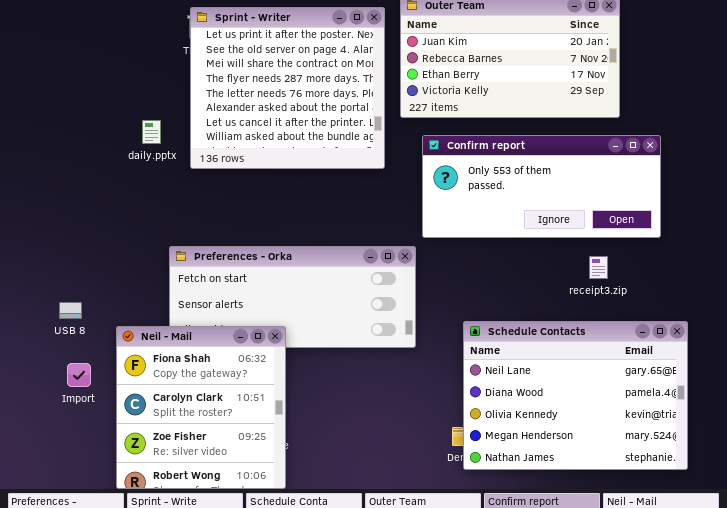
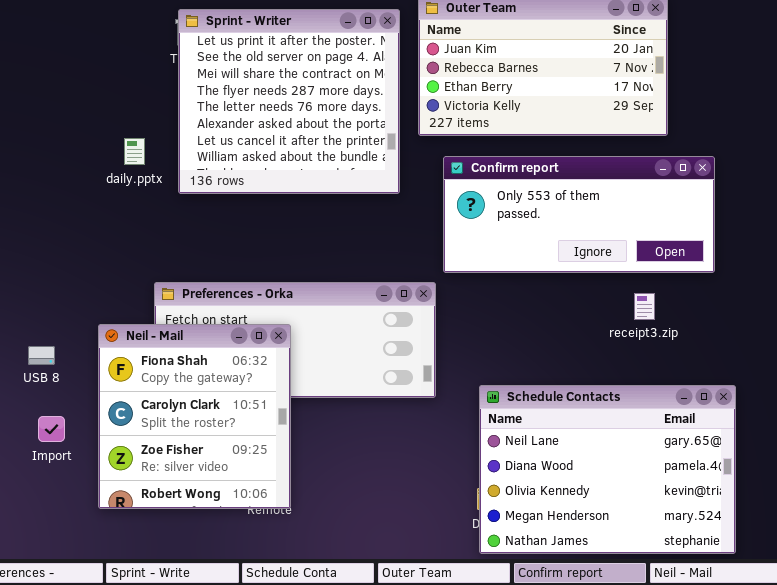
Schedule Contacts: [463,321,688,470] -> [479,385,736,554], moved
Neil - Mail: [116,326,286,489] -> [98,324,291,509], moved

